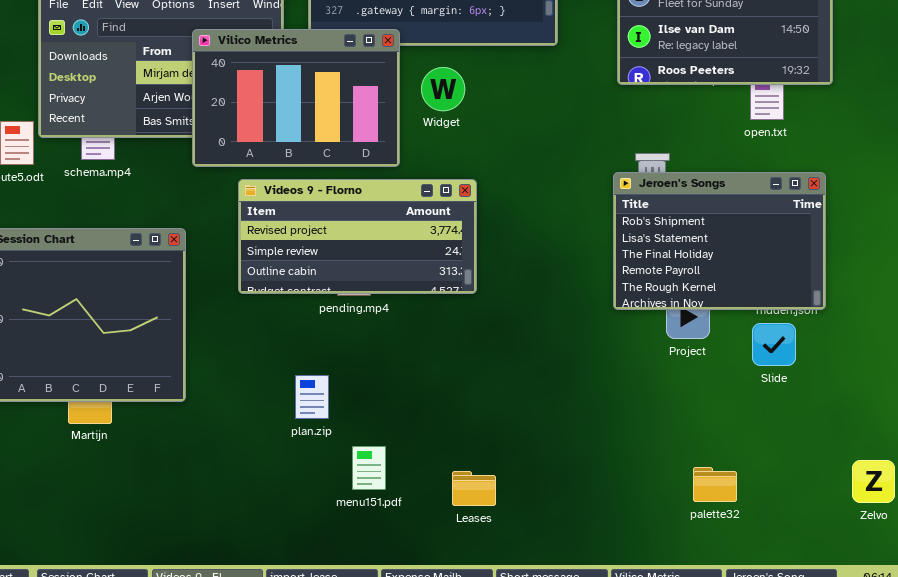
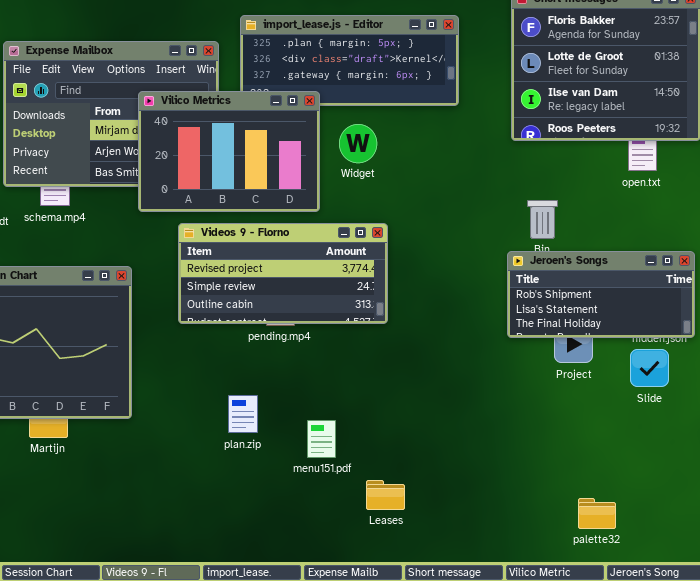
Jeroen's Songs: [613,172,826,310] -> [507,251,695,338], resized
menu151.pdf: [352,446,386,490] -> [307,420,336,458], moved
palette32: [693,467,737,502] -> [578,498,616,529], moved

